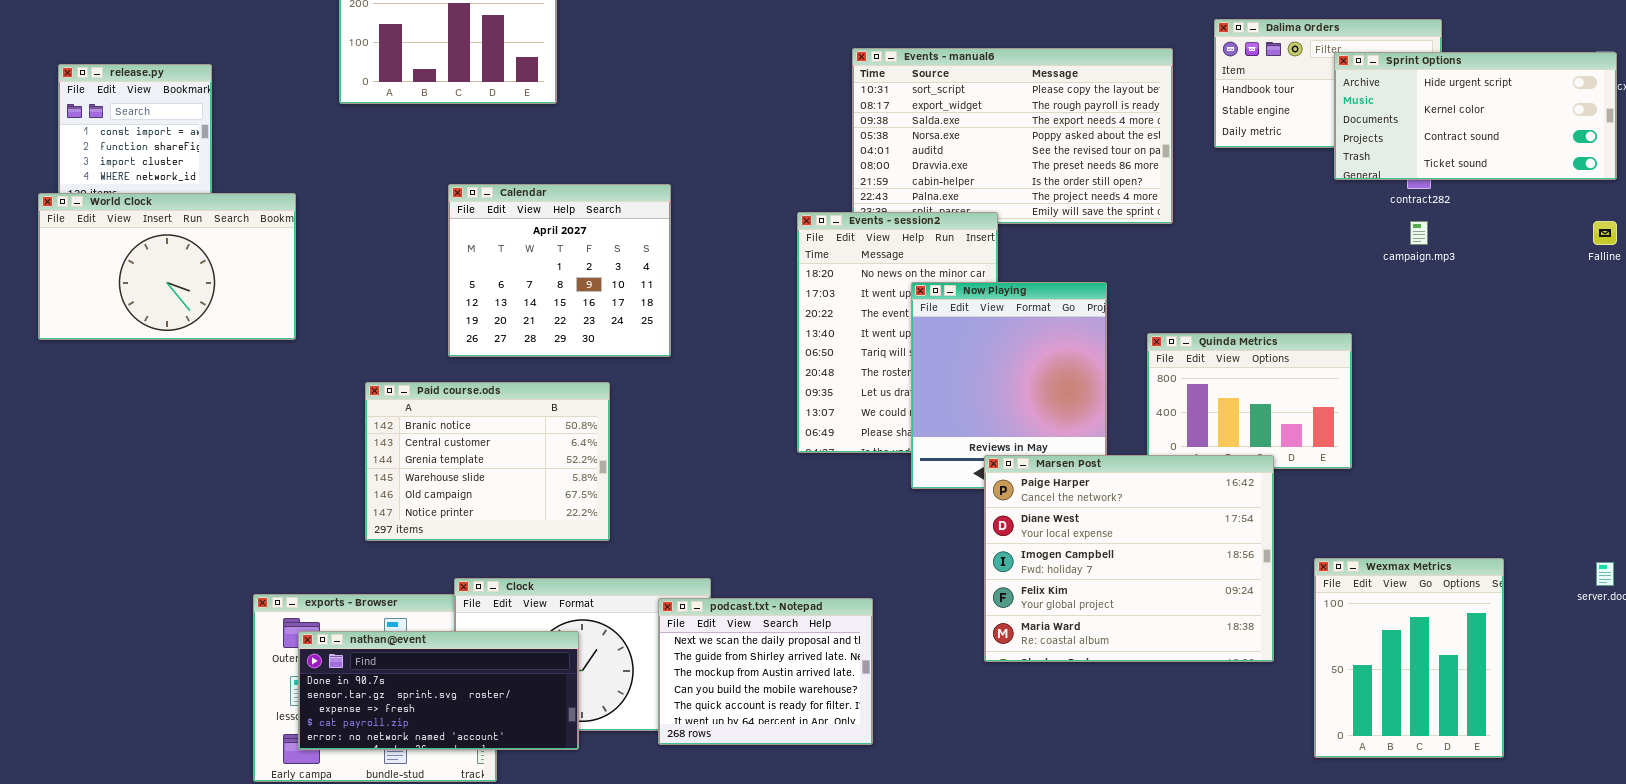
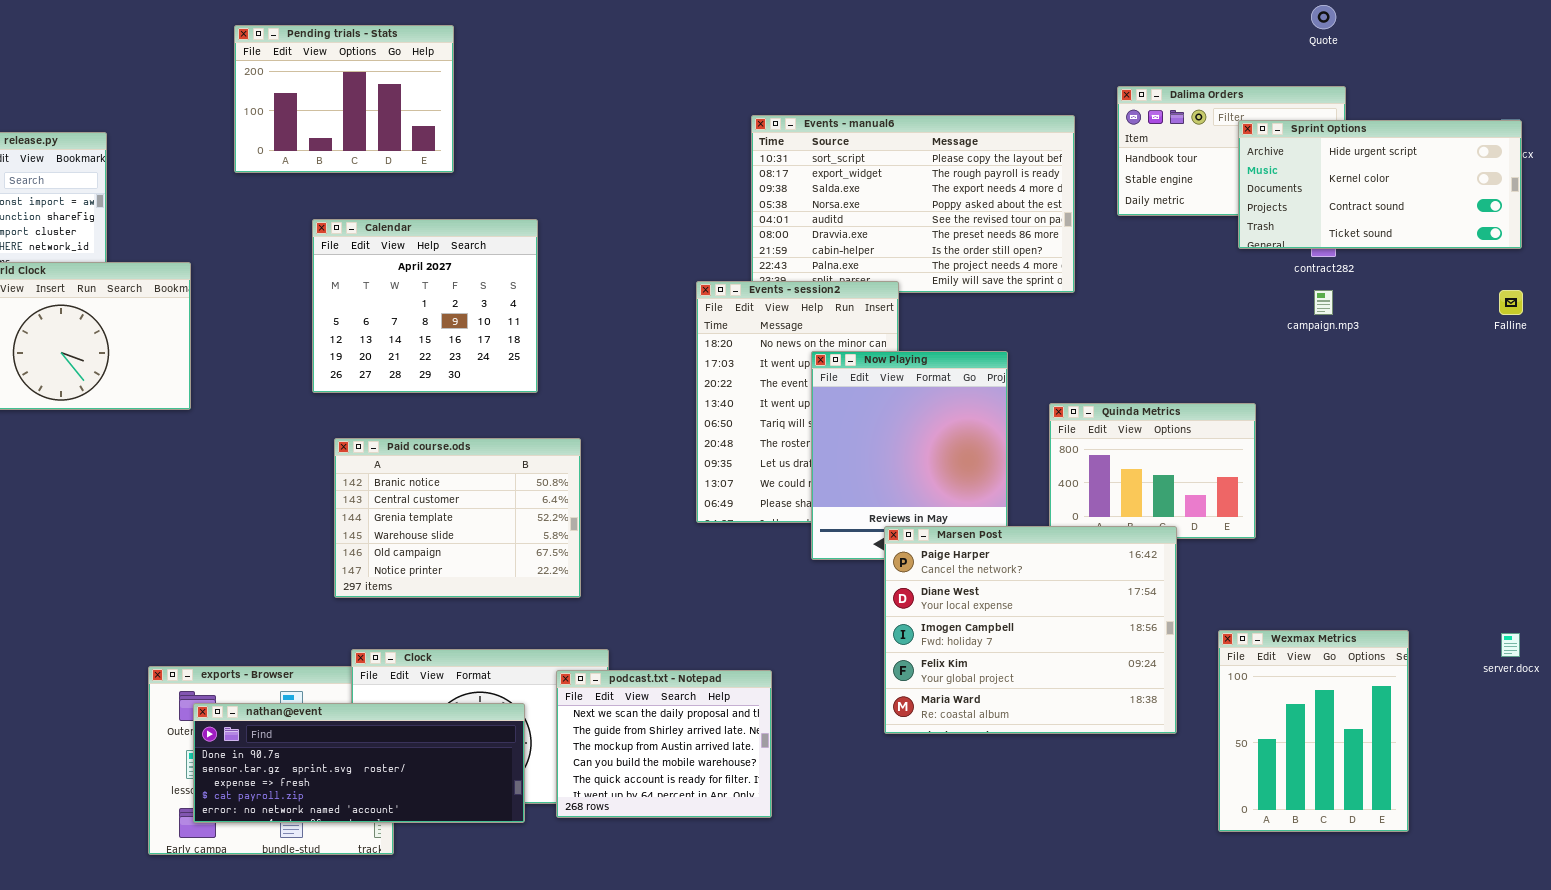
Calendar: [448,184,671,357] -> [312,219,538,393], moved
Paid course.ods: [365,382,610,541] -> [334,438,581,598], moved
nathan@event: [298,631,579,750] -> [193,703,525,823], resized

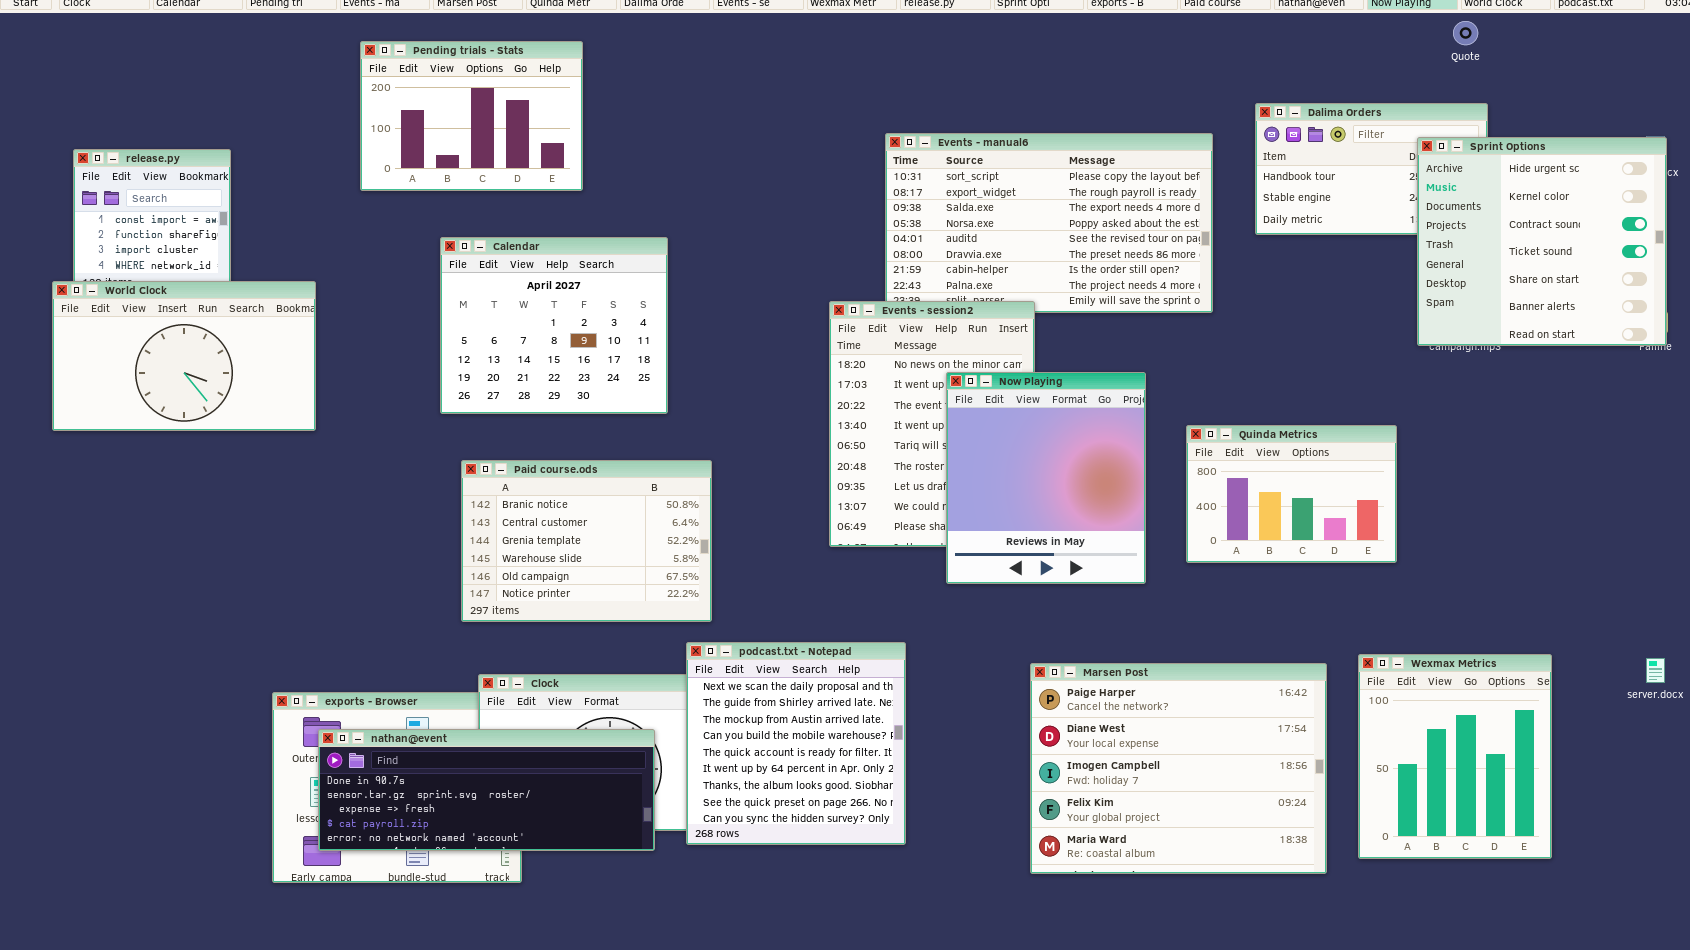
Sprint Options: [1238,120,1522,249] -> [1417,137,1667,346], resized
Marsen Post: [884,526,1177,734] -> [1030,663,1327,874], moved
podcast.txt - Notepad: [556,670,772,818] -> [686,642,906,845], resized

